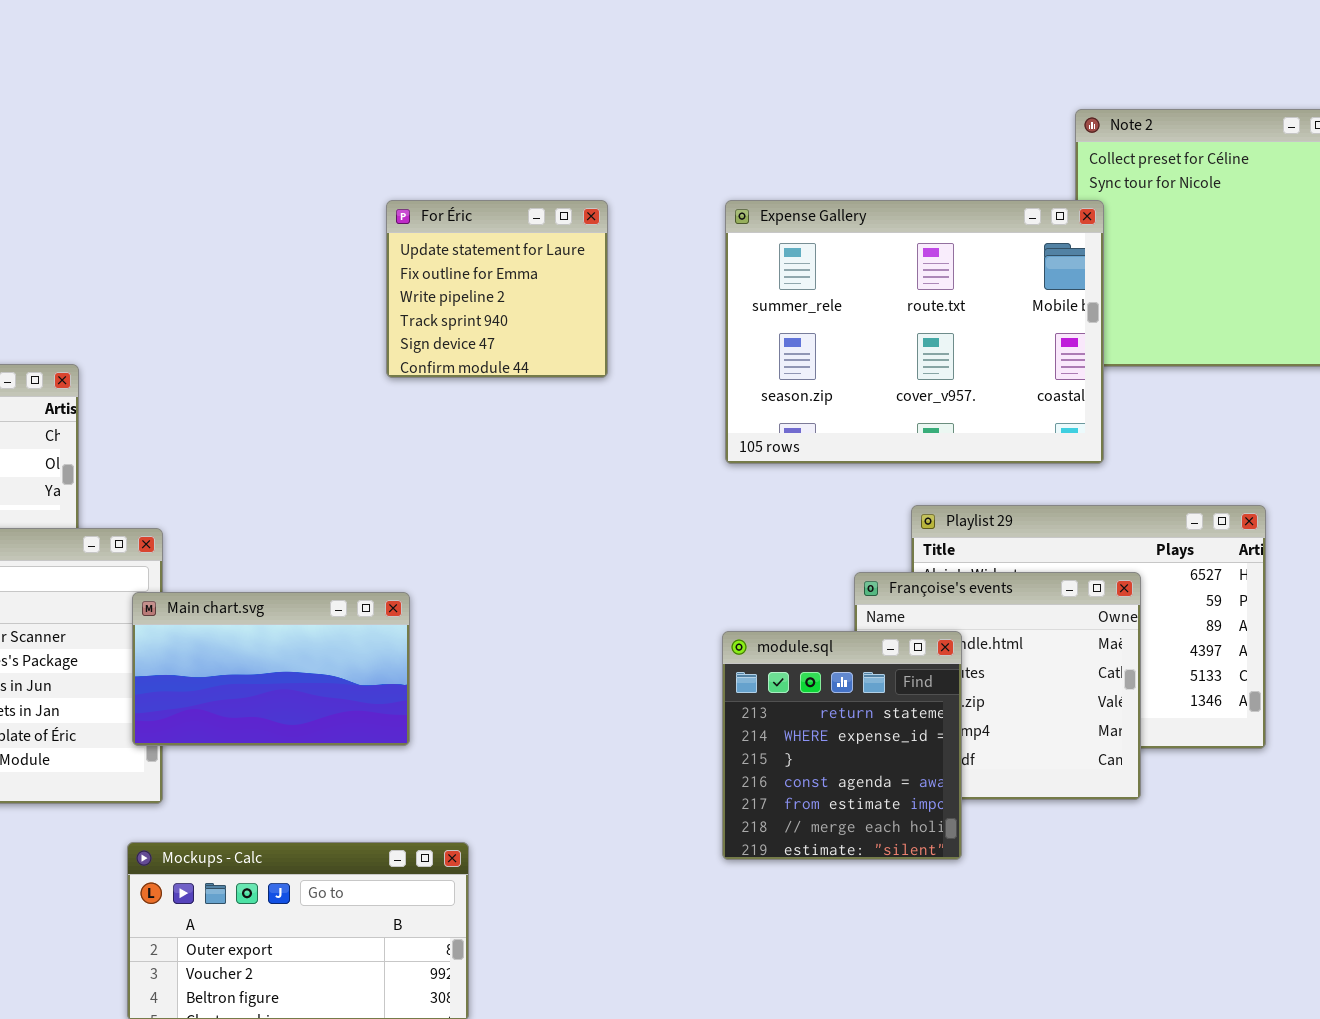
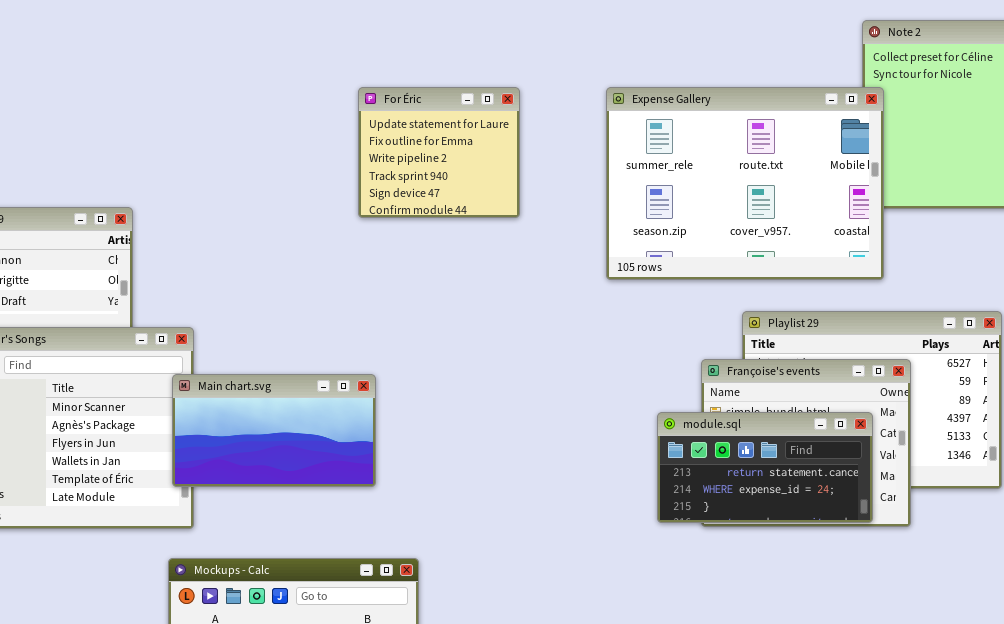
module.sql: [722,631,962,860] -> [657,412,873,523], moved, resized

